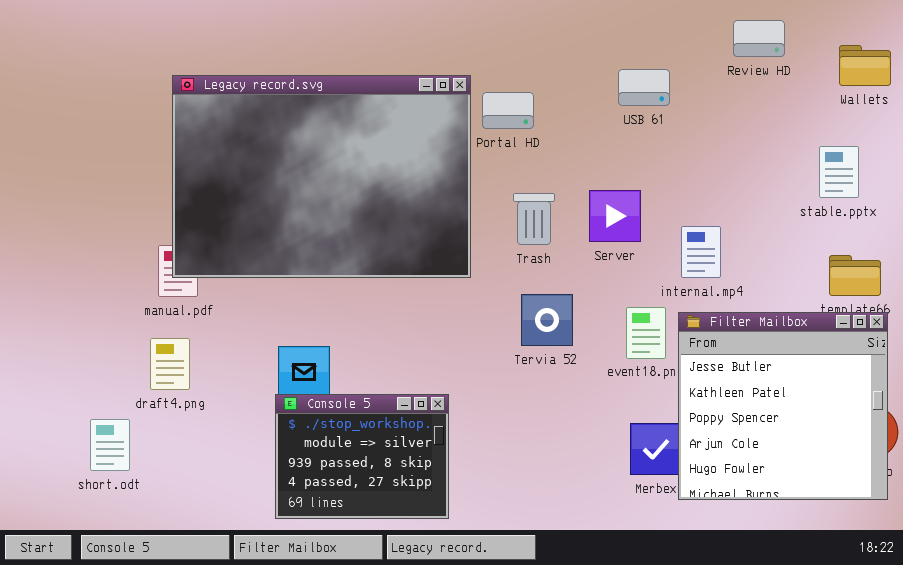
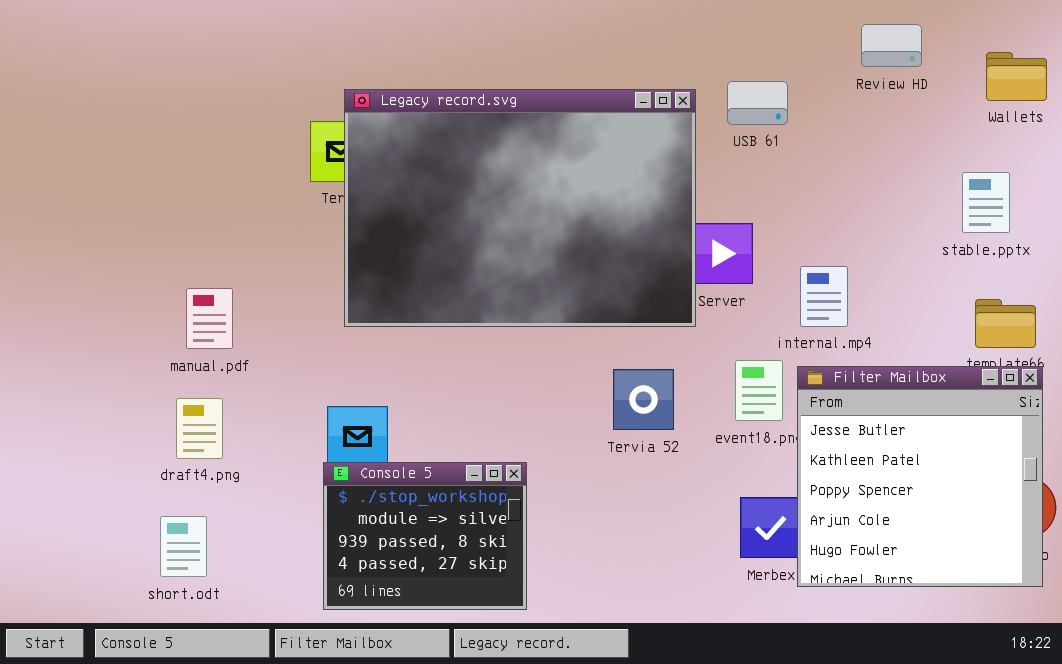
Legacy record.svg: [172,75,471,278] -> [344,89,696,327], moved
Tervia 52: [521,294,573,346] -> [613,369,674,430], moved
short.odt: [90,419,130,471] -> [160,516,207,577], moved

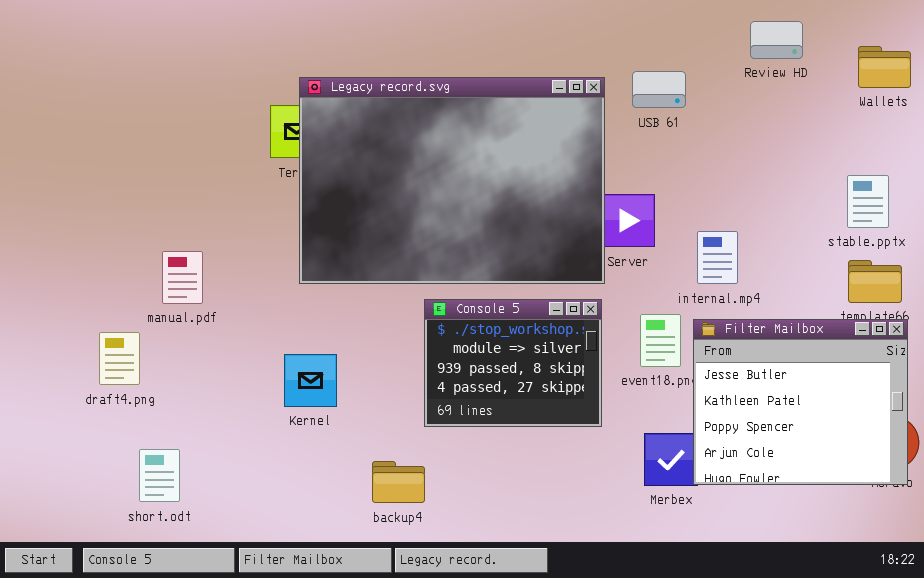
stable.pptx: [962,172,1010,233] -> [847,175,889,228], moved
Filter Mailbox: [797,366,1043,587] -> [693,319,908,485], resized
draft4.png: [176,398,223,459] -> [99,332,140,385], moved
Console 5: [323,462,527,610] -> [424,299,602,427], moved

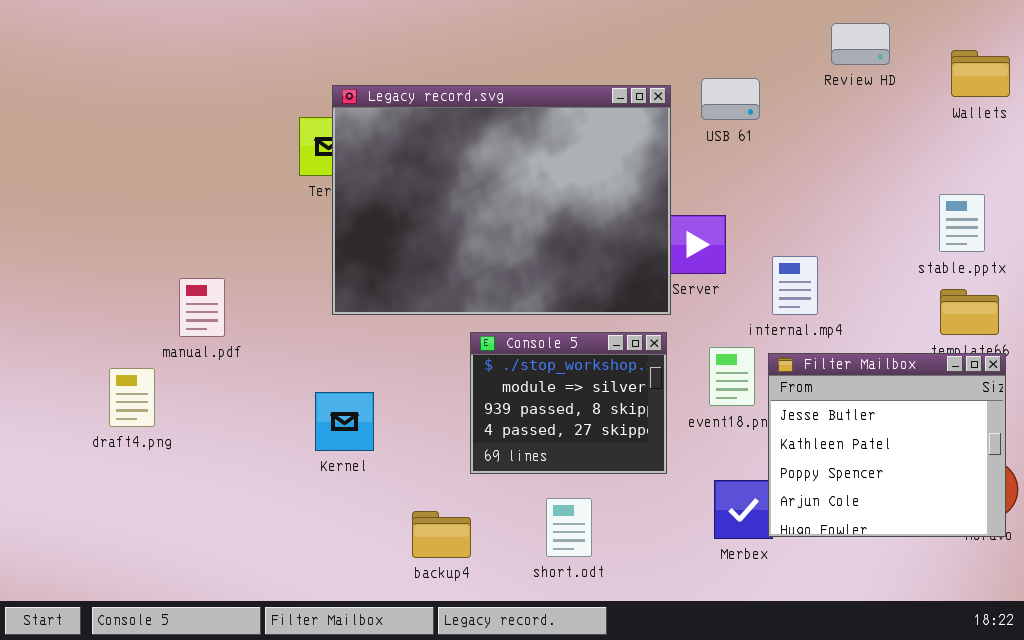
short.odt: [139,449,180,502] -> [546,498,592,557], moved

